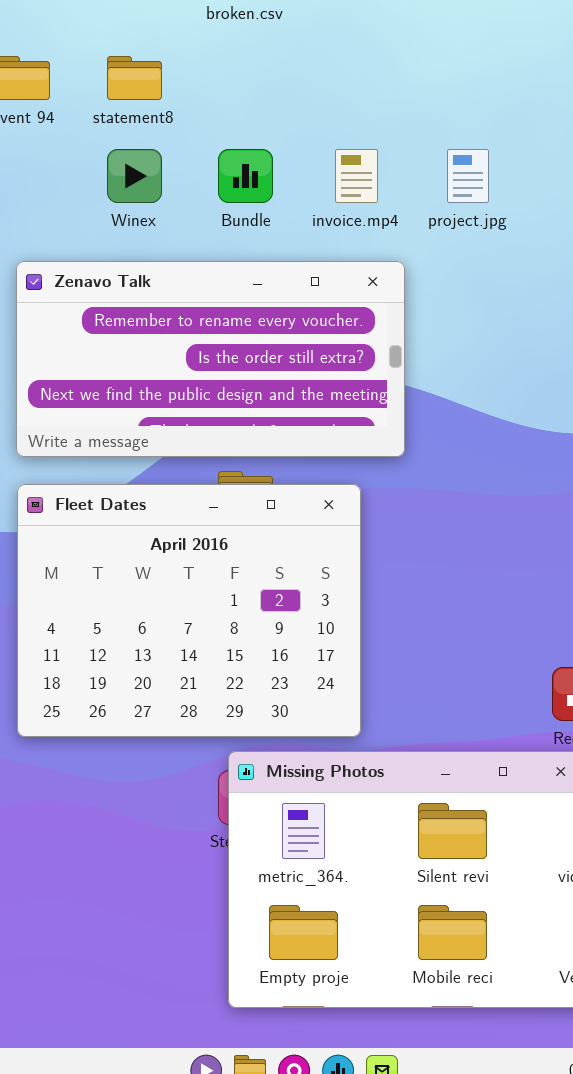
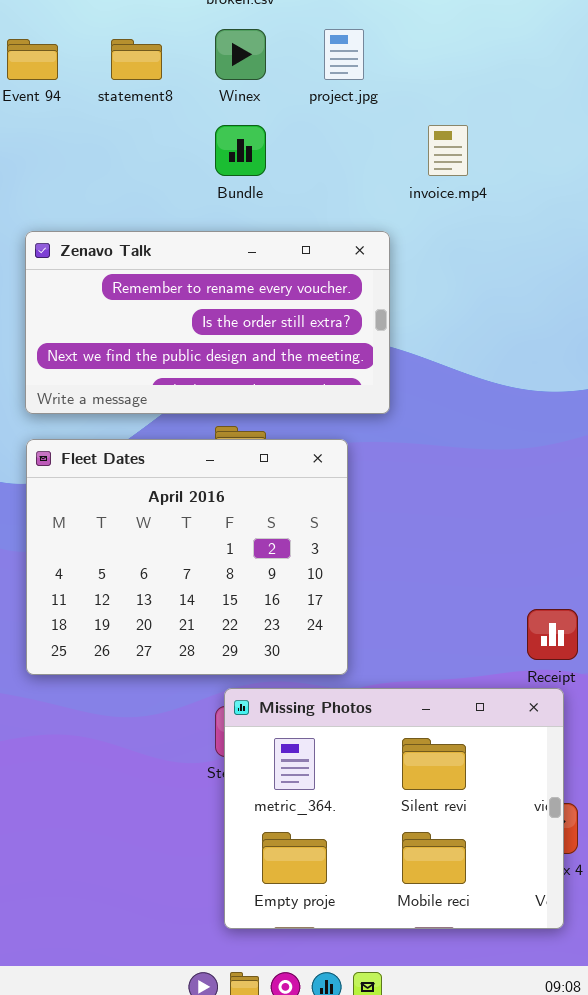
Winex: [107,149,162,203] -> [215,29,266,80], moved
invoice.mp4: [335,149,378,203] -> [428,125,468,176], moved
project.jpg: [447,149,489,203] -> [324,29,364,80], moved

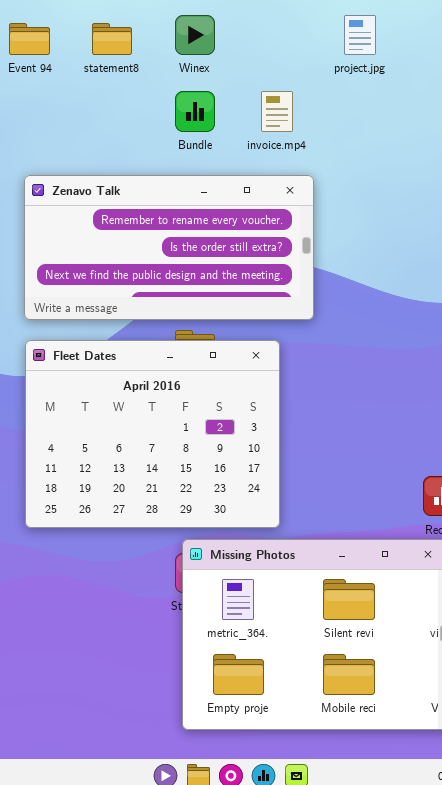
project.jpg: [324,29,364,80] -> [344,15,376,55], moved
invoice.mp4: [428,125,468,176] -> [261,91,293,132], moved

